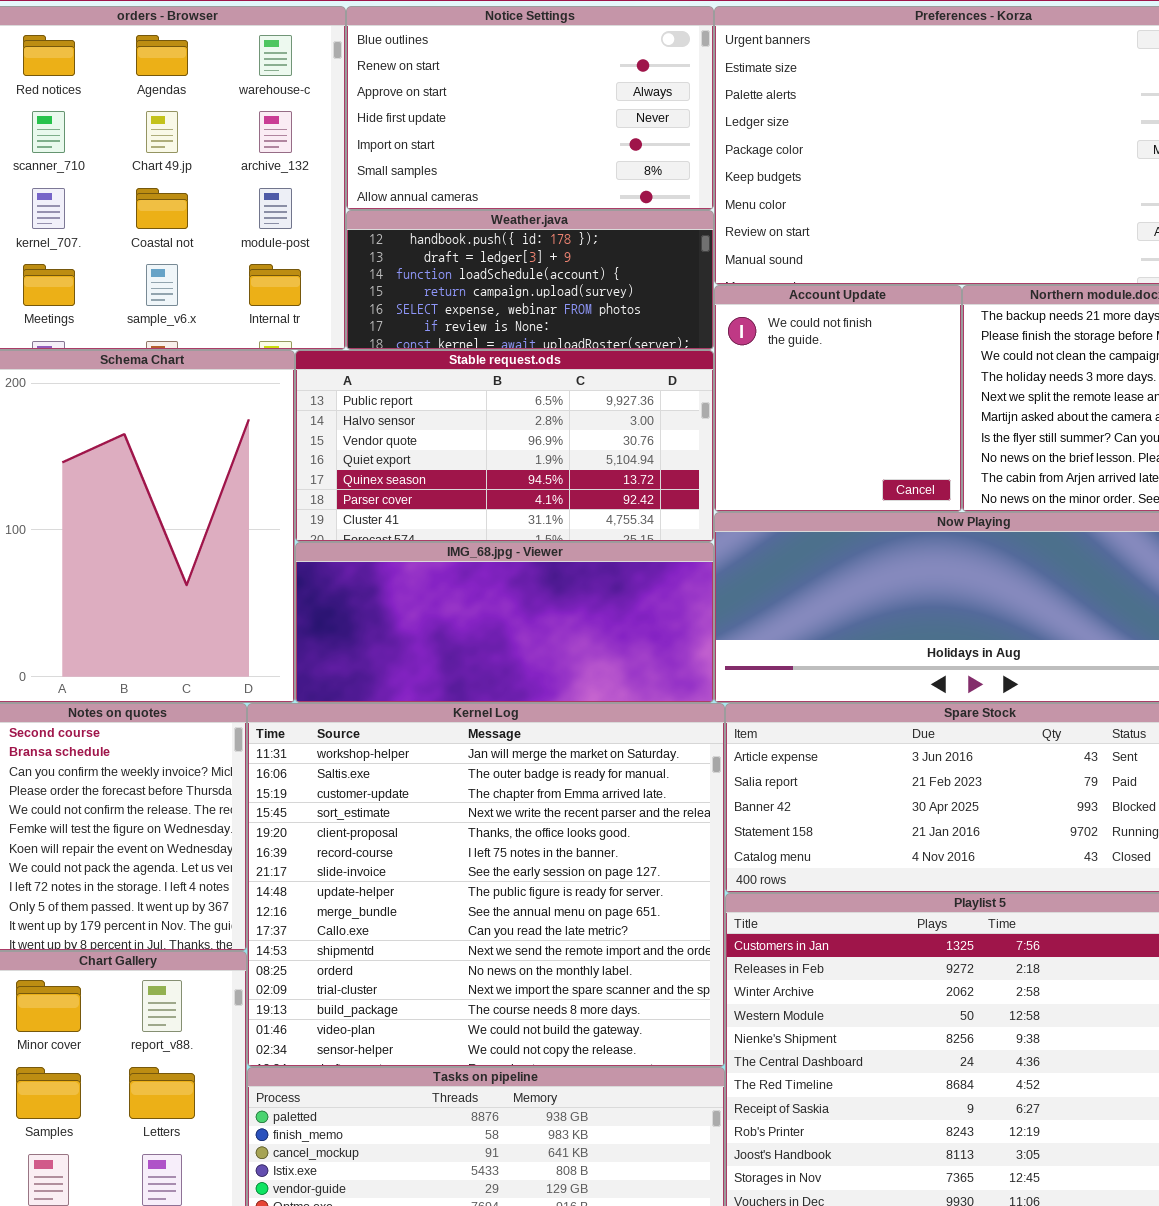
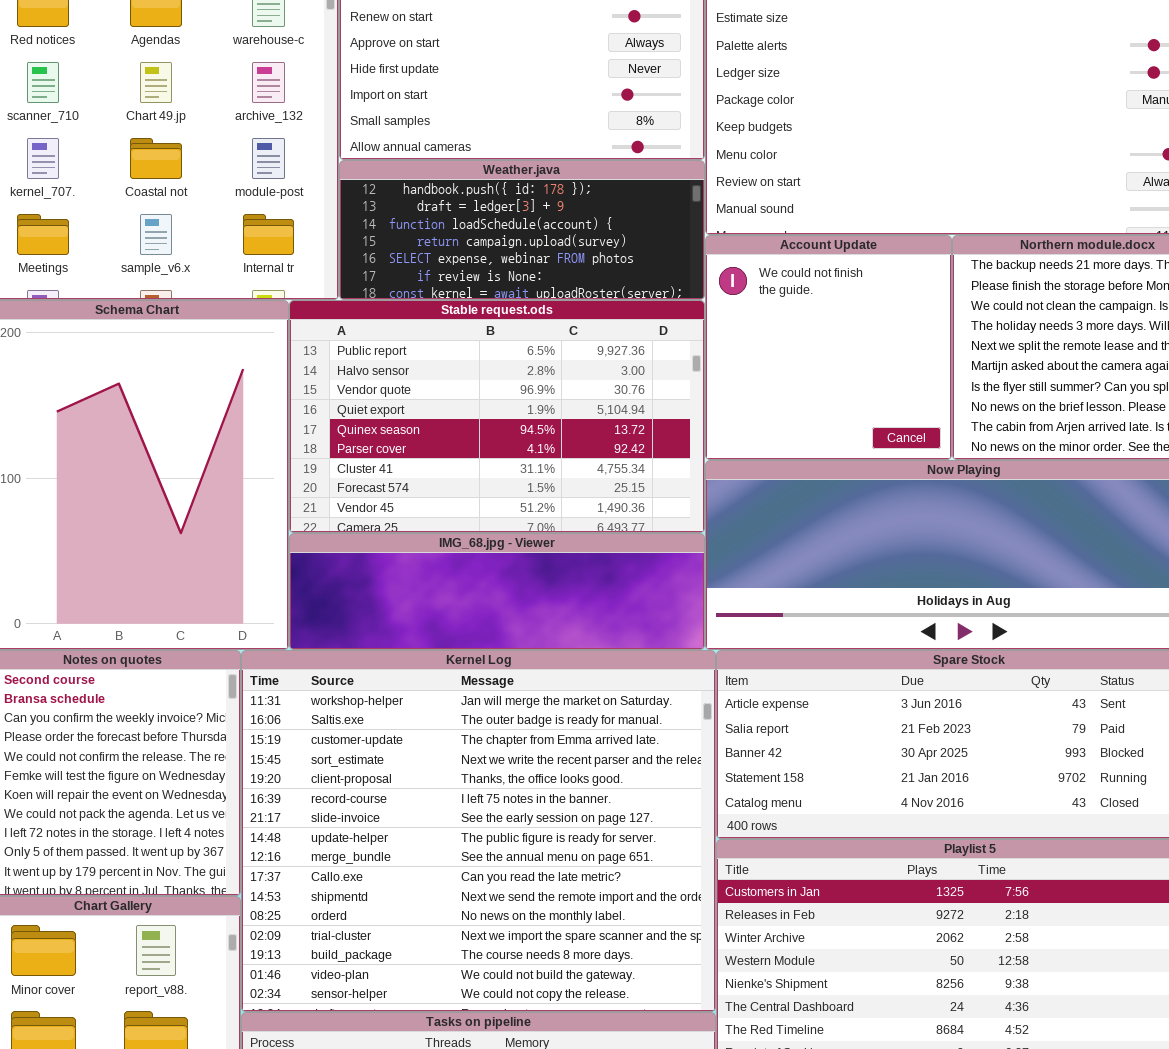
Stable request.ods: [295,350,714,542] -> [289,300,705,533], resized
IMG_68.jpg - Viewer: [295,542,714,703] -> [289,533,705,650], resized

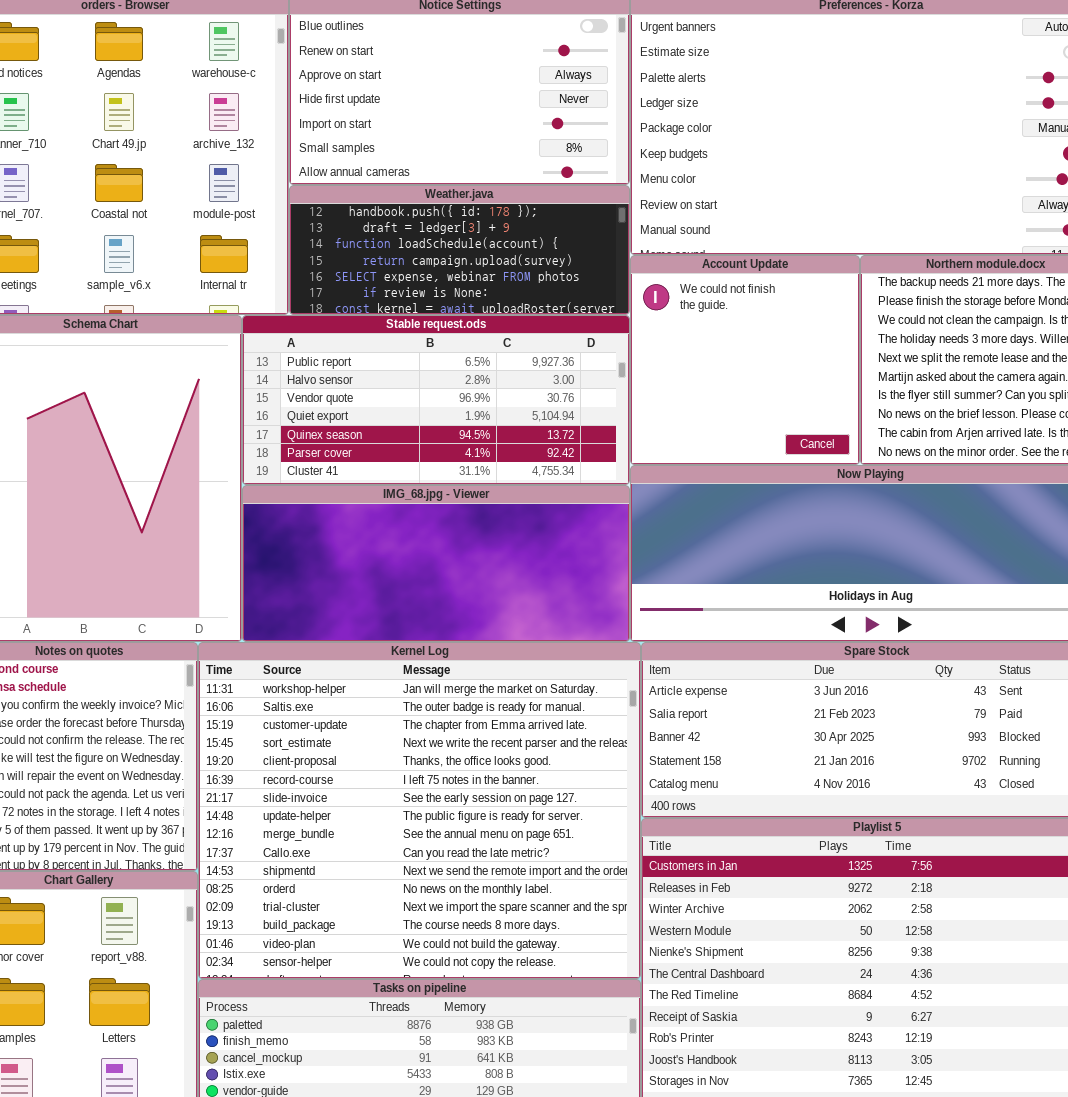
Stable request.ods: [289,300,705,533] -> [242,315,630,485], resized
IMG_68.jpg - Viewer: [289,533,705,650] -> [242,485,630,642], resized

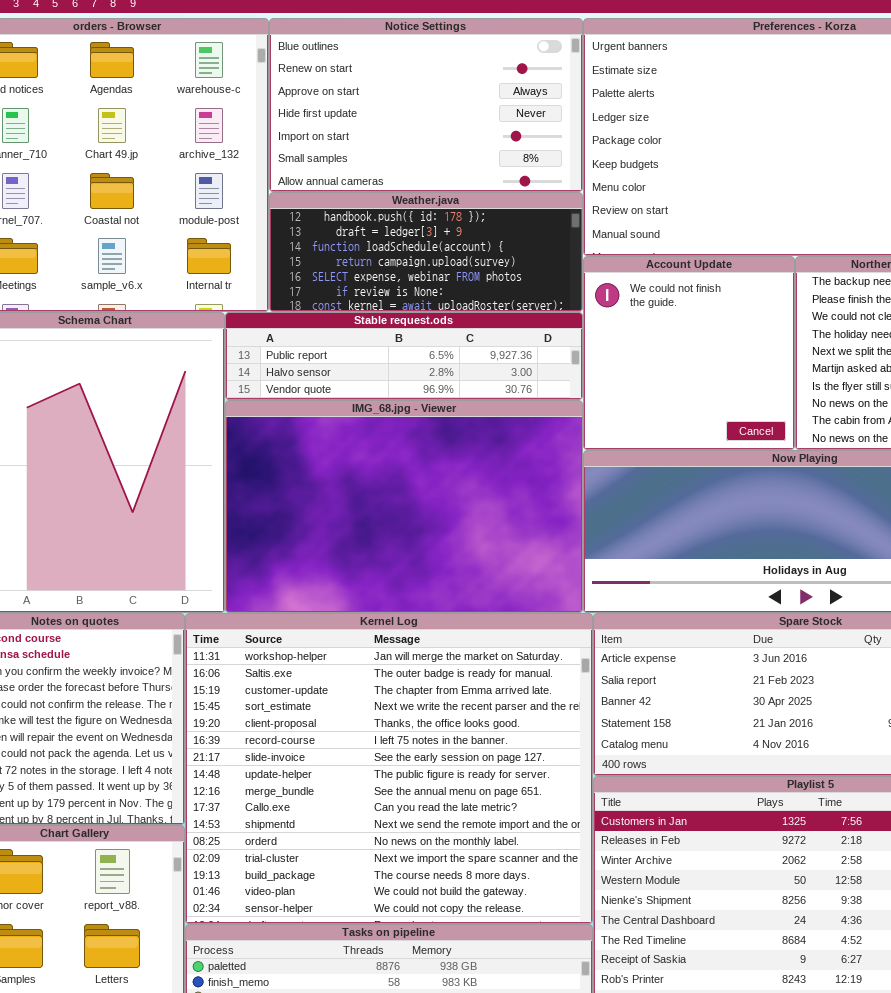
Stable request.ods: [242,315,630,485] -> [225,312,583,400], resized
IMG_68.jpg - Viewer: [242,485,630,642] -> [225,400,583,613], resized

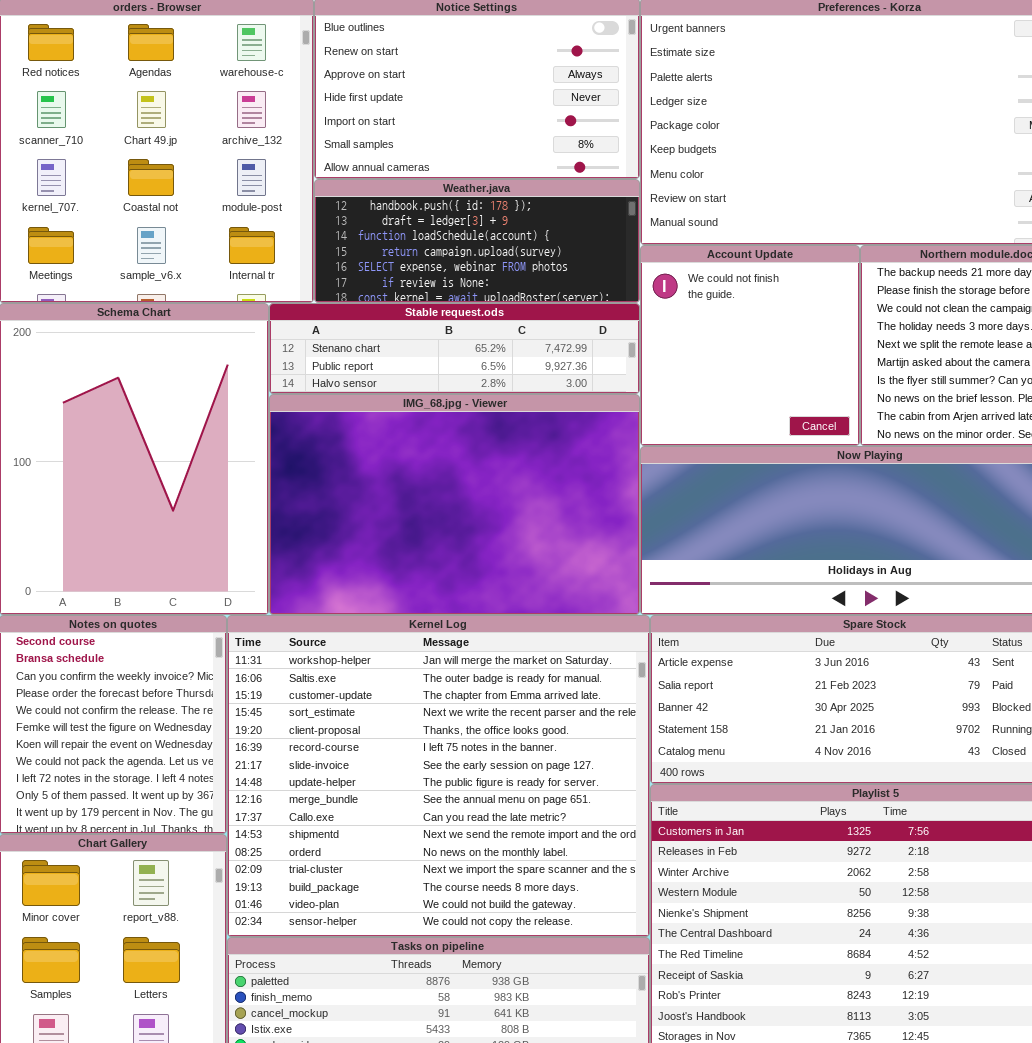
Stable request.ods: [225,312,583,400] -> [269,303,640,394], scrolled up 1 row

